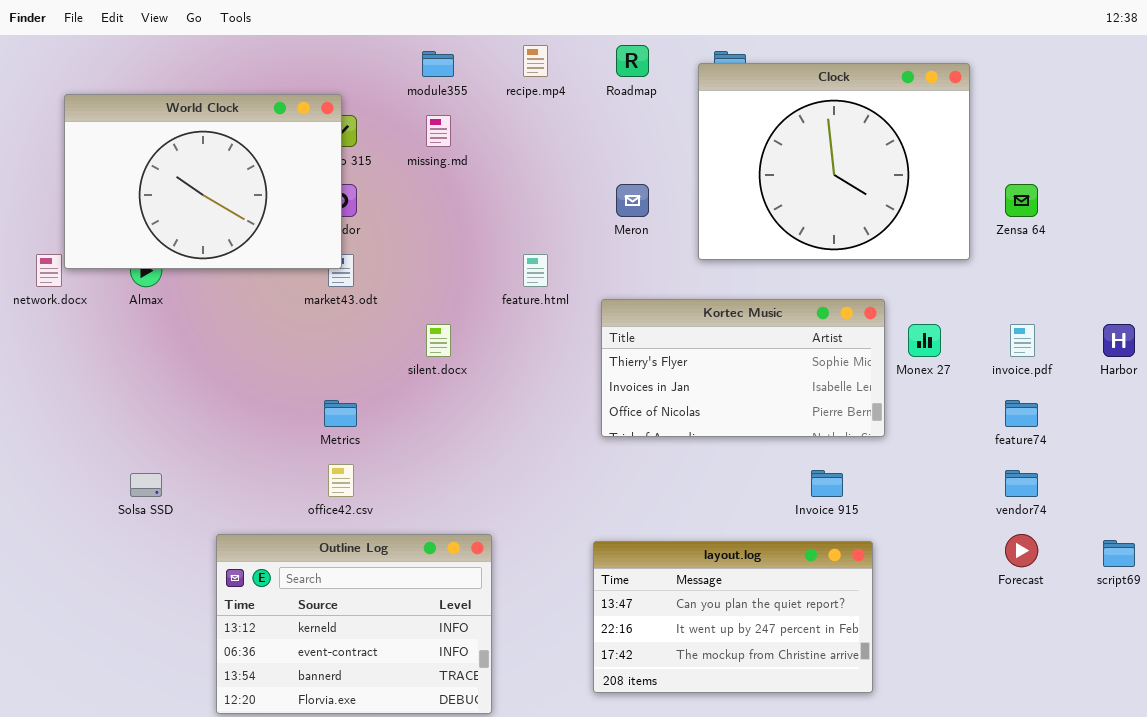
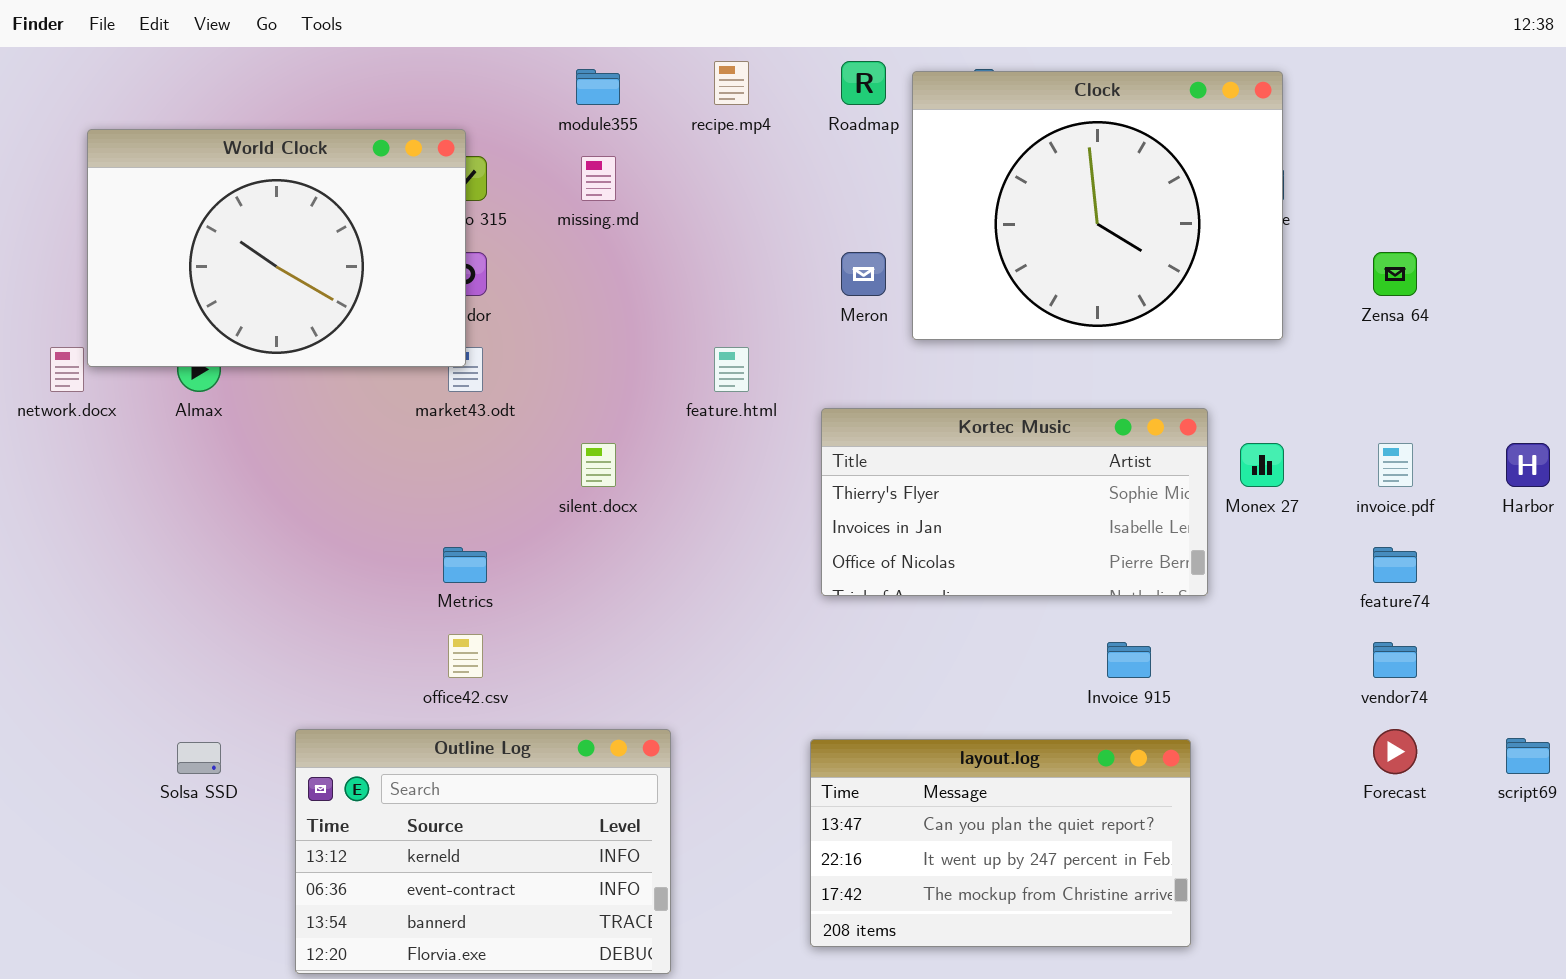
Clock: [698,63,970,260] -> [912,71,1283,340], moved
Solsa SSD: [130,473,162,497] -> [177,742,221,774], moved

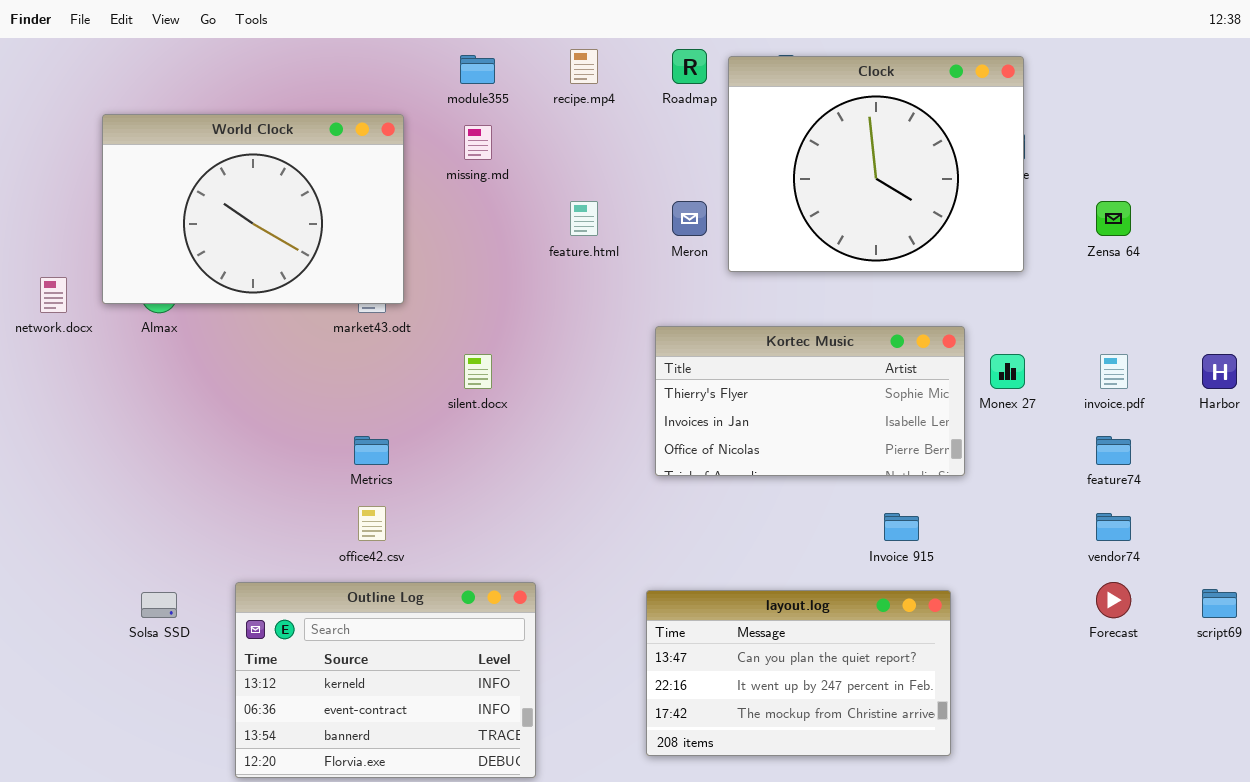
World Clock: [87,129,466,367] -> [102,114,404,304], moved
feature.html: [714,347,749,392] -> [570,201,598,236], moved

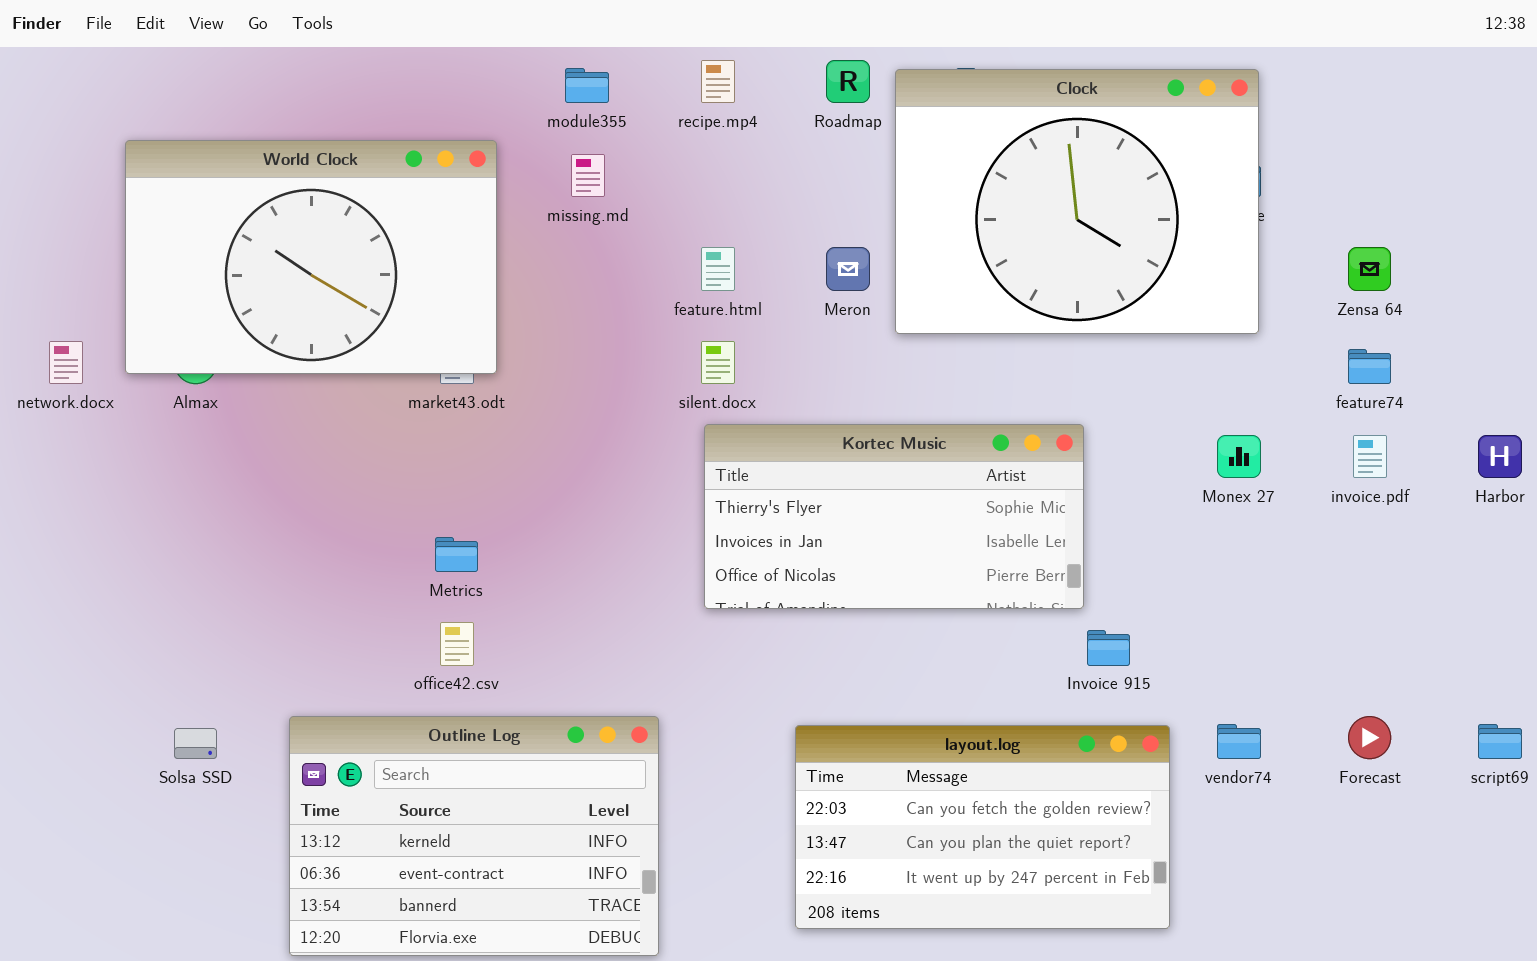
Kortec Music: [655,326,965,476] -> [704,424,1084,609], moved
silent.docx: [464,354,492,389] -> [701,341,735,384], moved
feature74: [1096,436,1131,465] -> [1348,349,1391,384], moved
vendor74: [1096,513,1131,541] -> [1217,724,1261,759], moved
layout.log: [646,590,951,756] -> [795,725,1170,929], scrolled up 1 row

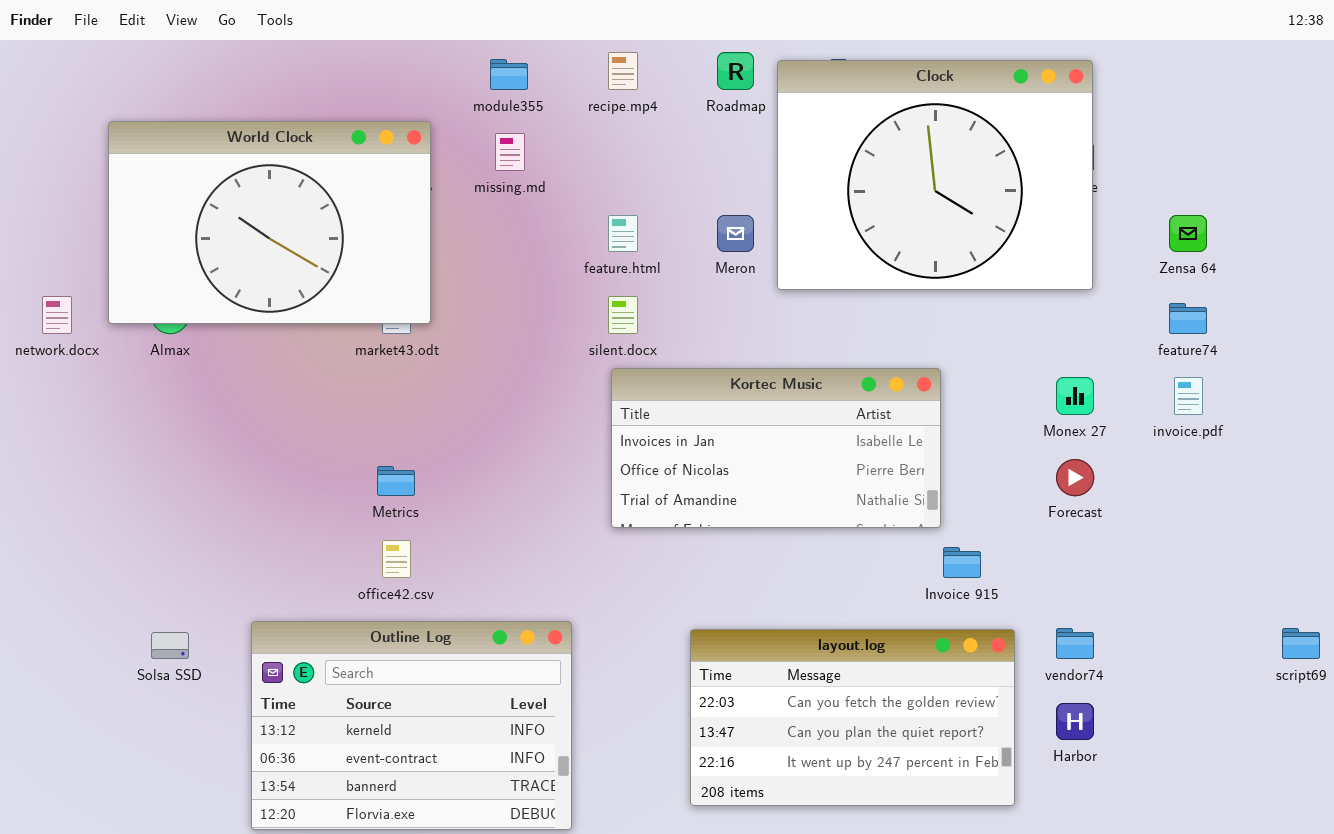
Kortec Music: [704,424,1084,609] -> [611,368,941,528], scrolled down 1 row
Harbor: [1478,435,1522,478] -> [1056,703,1094,740], moved
Forecast: [1348,716,1391,759] -> [1056,459,1094,496], moved

